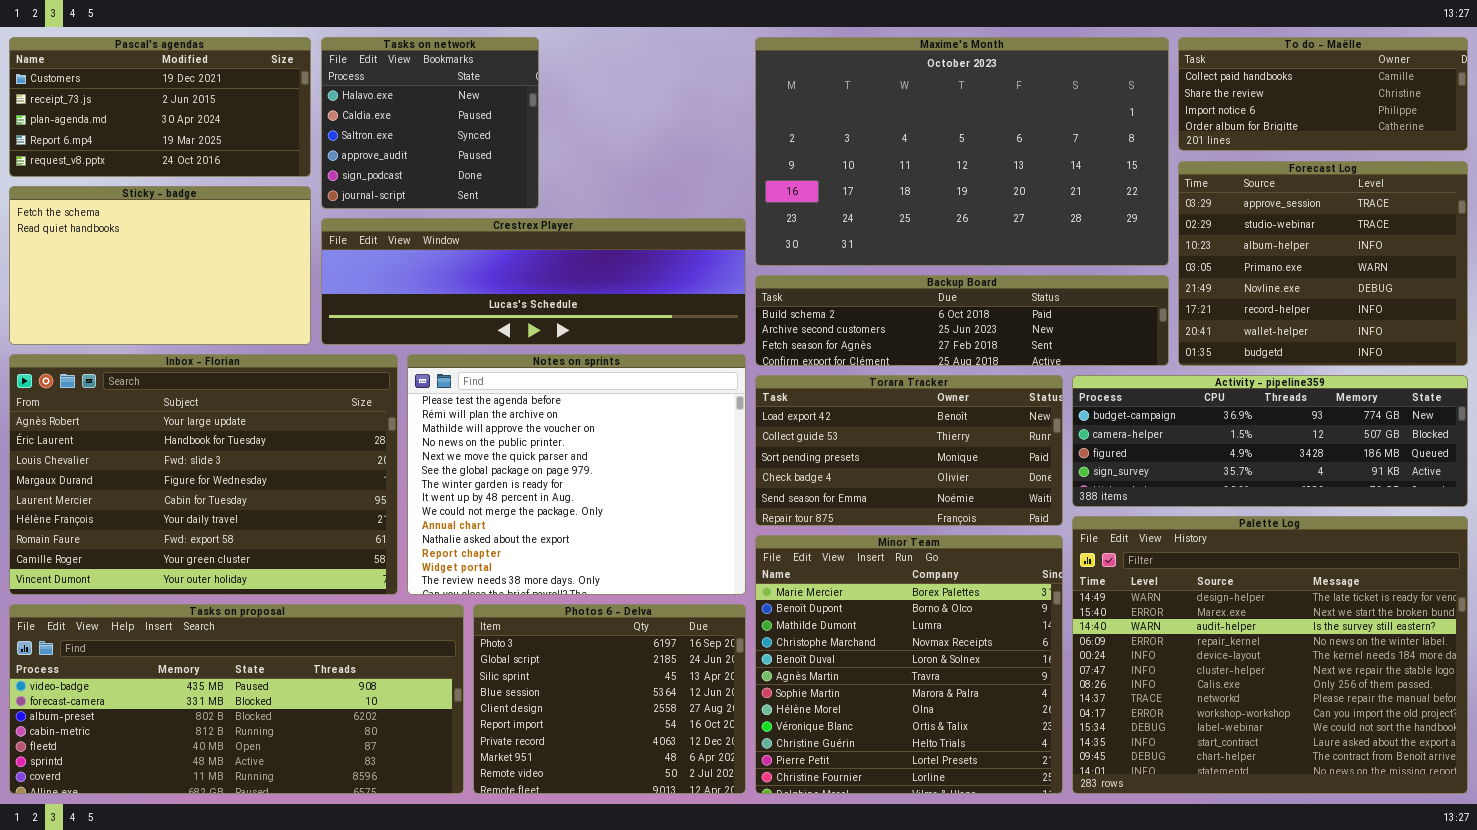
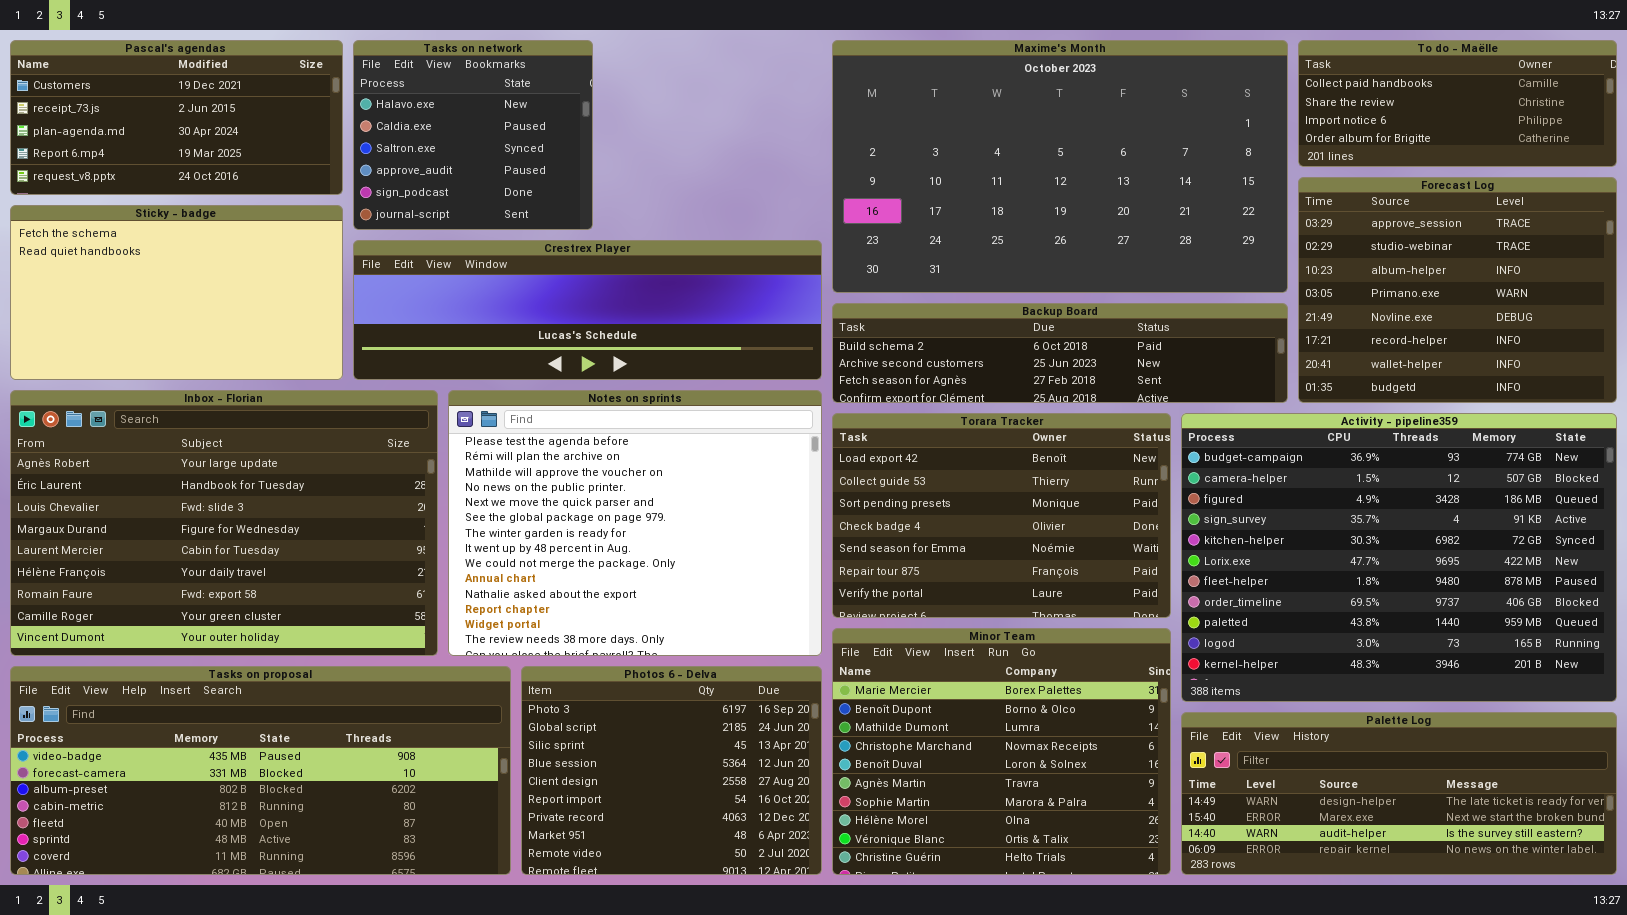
Torara Tracker: [755,375,1063,526] -> [832,413,1171,618], resized
Activity - pipeline359: [1072,375,1468,507] -> [1181,413,1617,702], resized
Palette Log: [1072,516,1468,794] -> [1181,712,1617,875], resized
Minor Team: [755,535,1063,794] -> [832,628,1171,875], resized

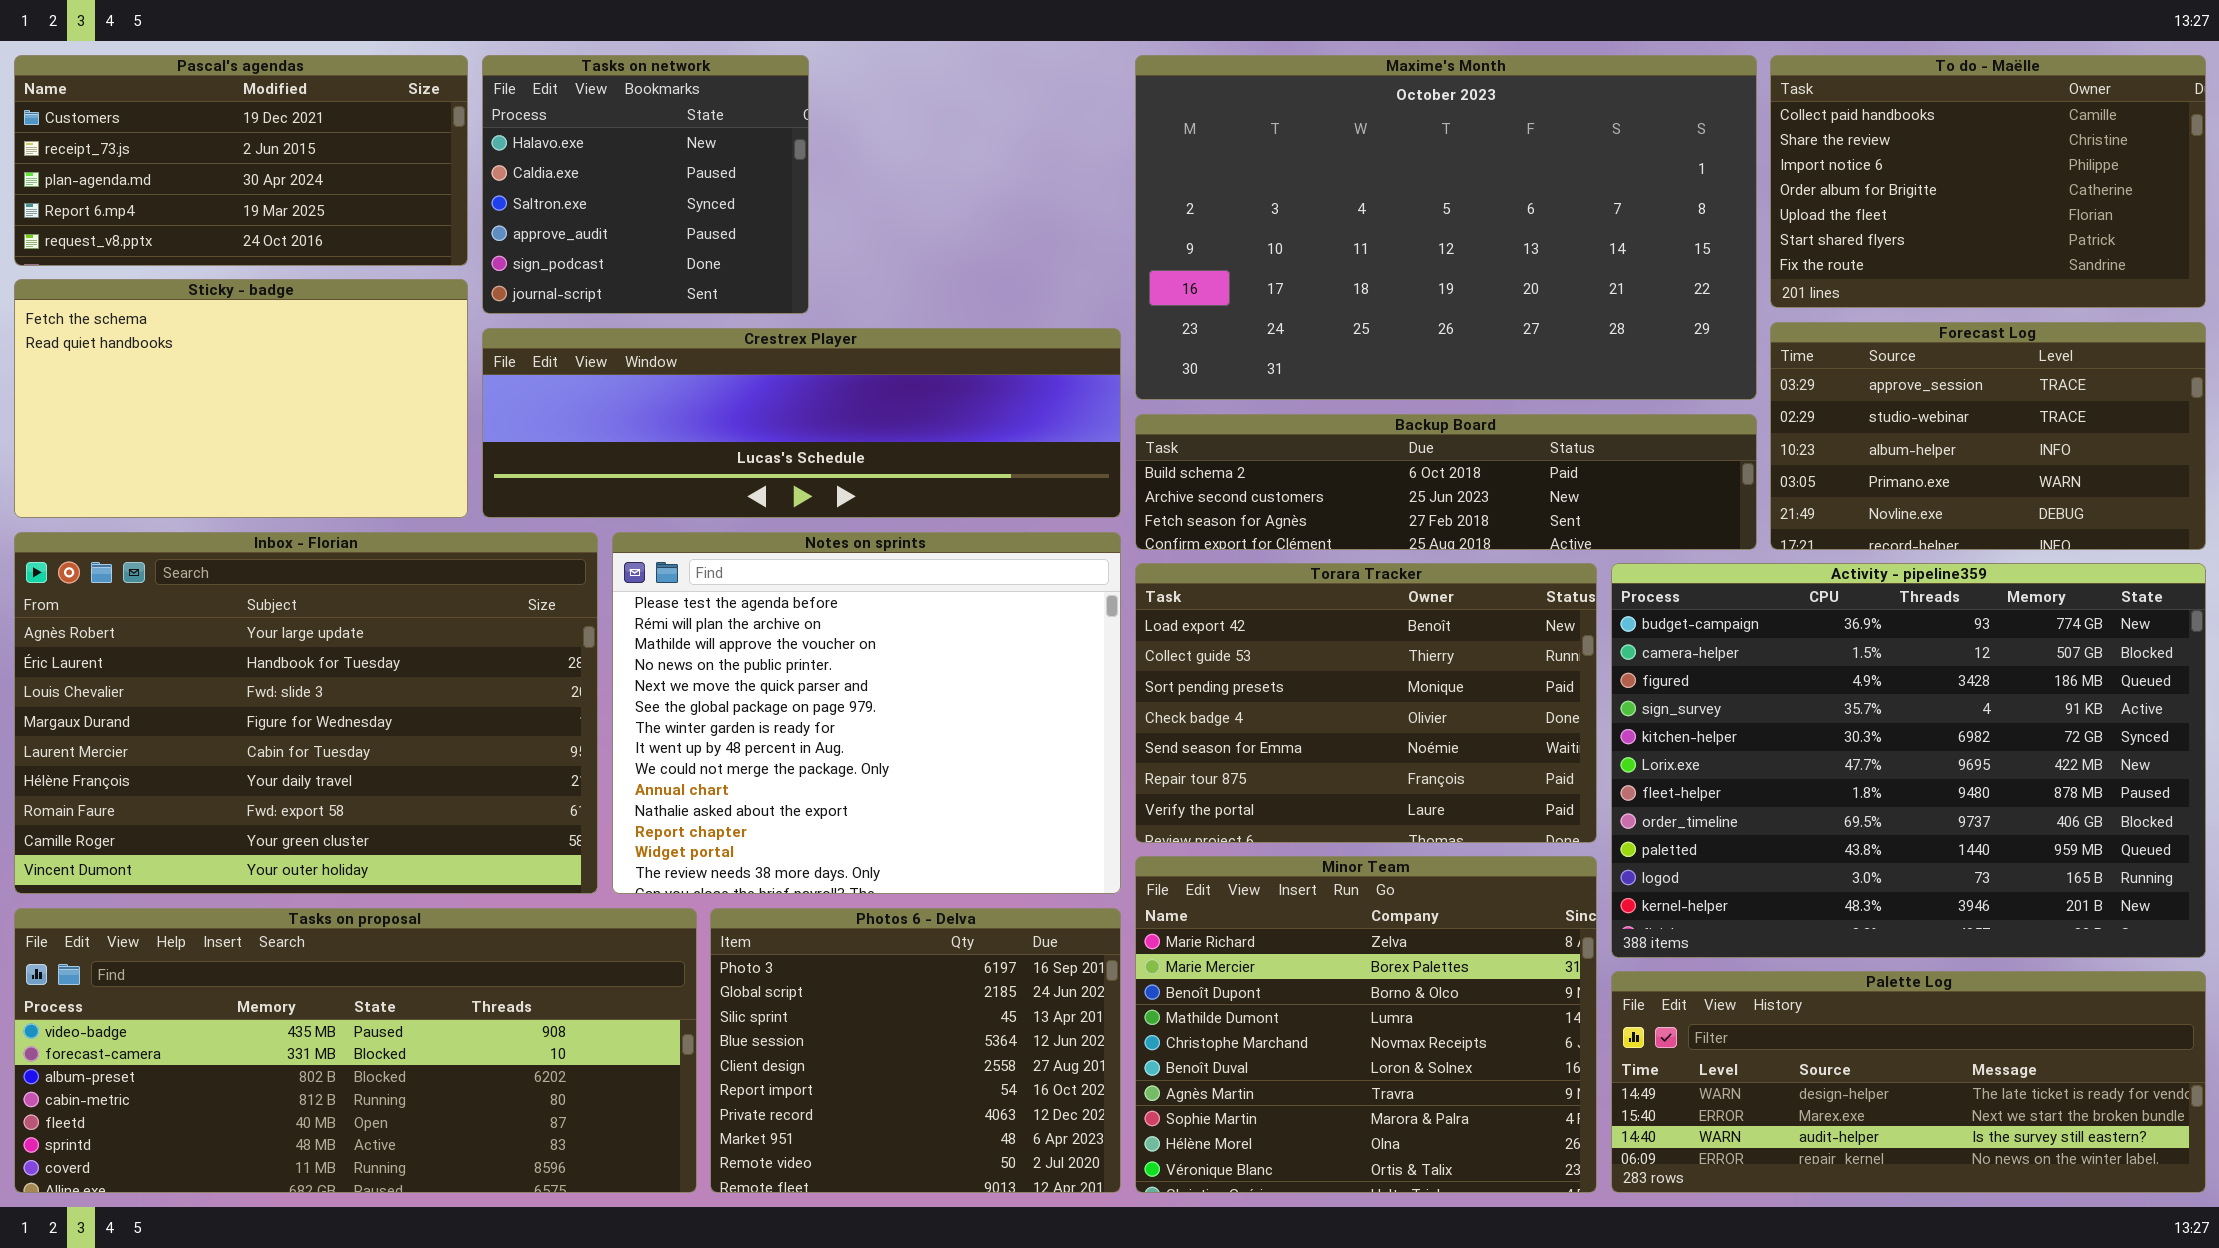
To do - Maëlle: [1298,40,1617,167] -> [1770,55,2206,308], resized
Forecast Log: [1298,177,1617,403] -> [1770,322,2206,550], resized
Minor Team: [832,628,1171,875] -> [1135,856,1597,1193], scrolled up 1 row

